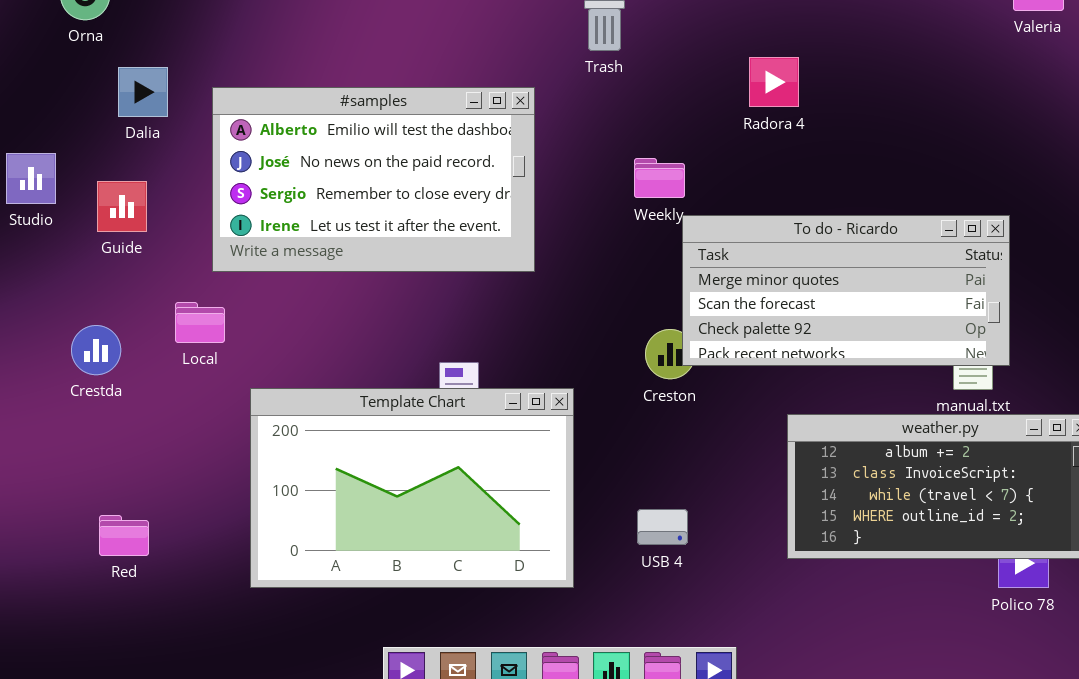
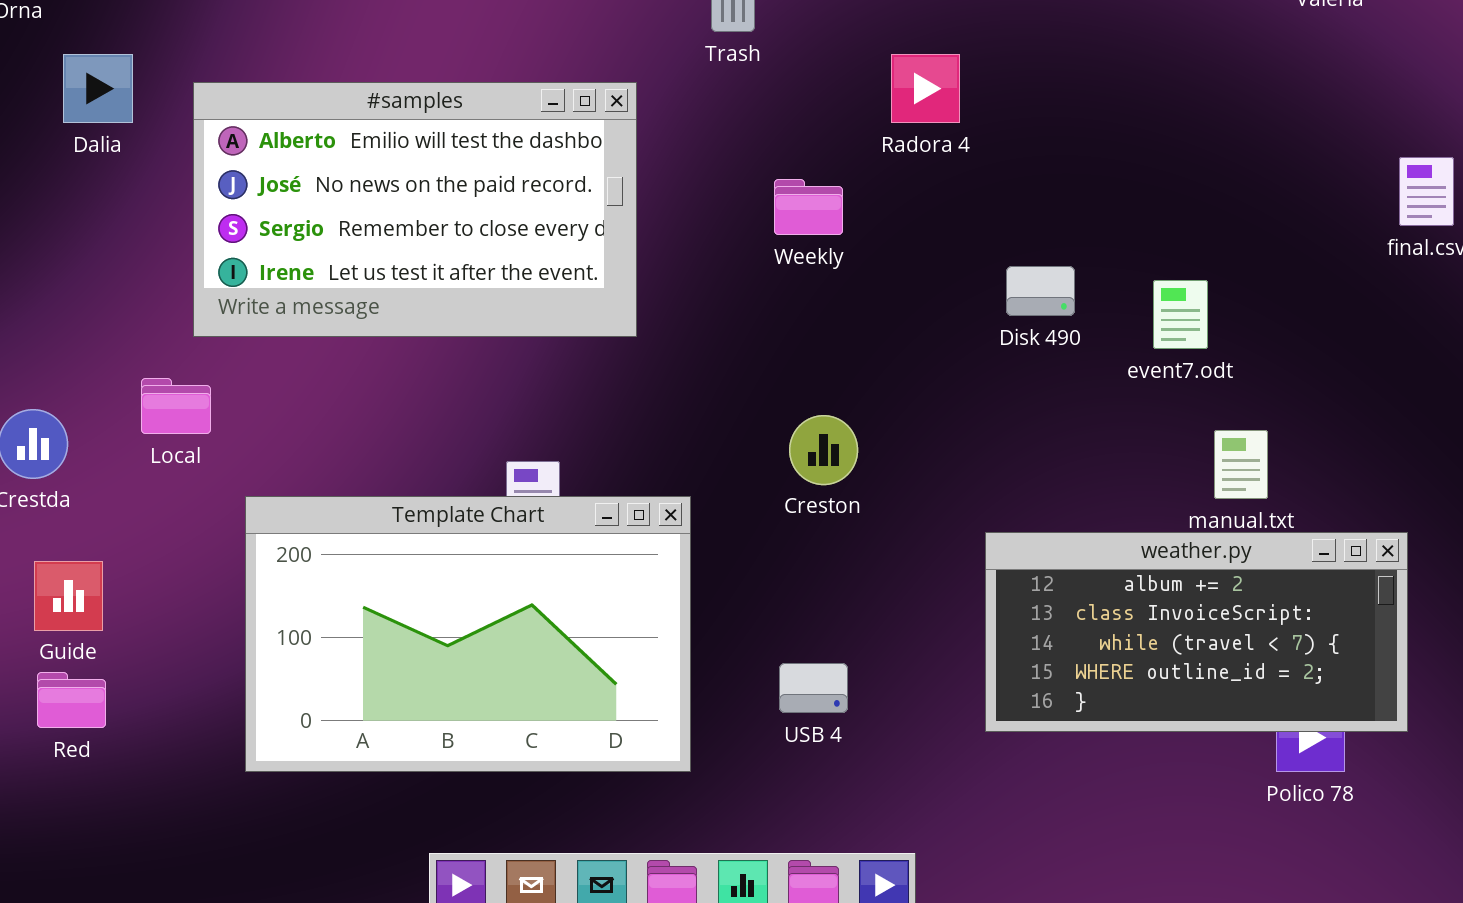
Radora 4: [749,57,799,107] -> [891,54,960,123], moved
Guide: [97,181,147,232] -> [34,561,103,631], moved
To do - Ricardo: [682,215,1010,366] -> none, closed

